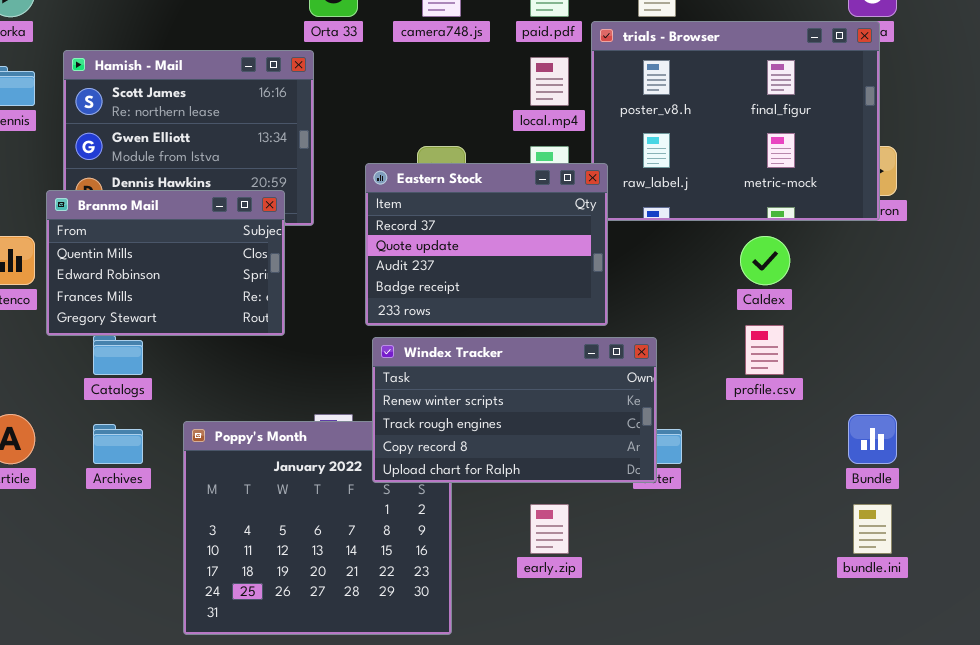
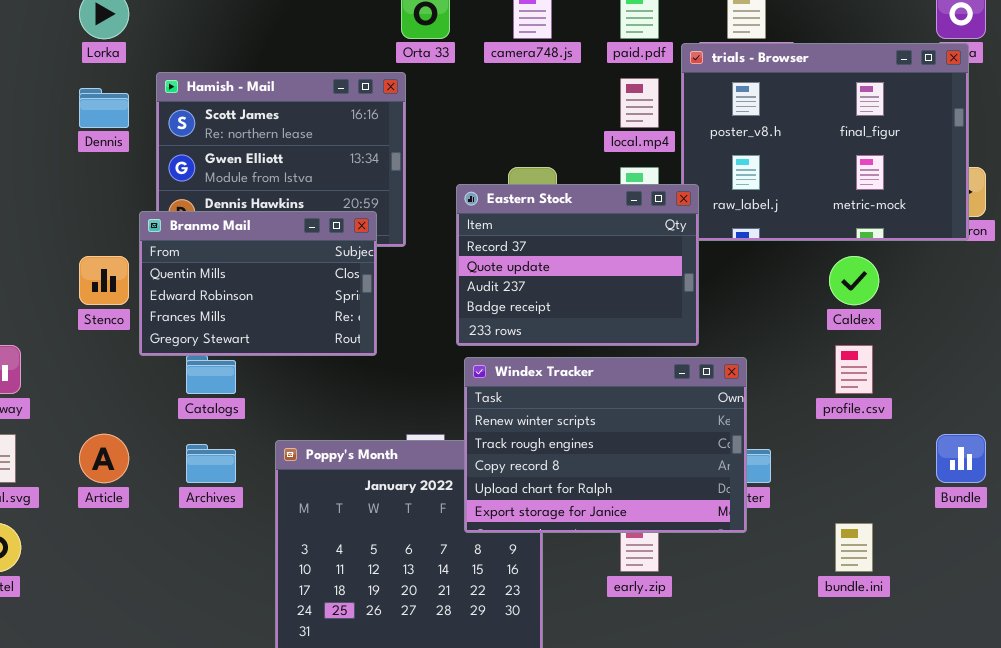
Windex Tracker: [372,337,657,483] -> [464,357,747,533], resized
bundle.ini: [853,504,892,554] -> [835,523,873,572], moved

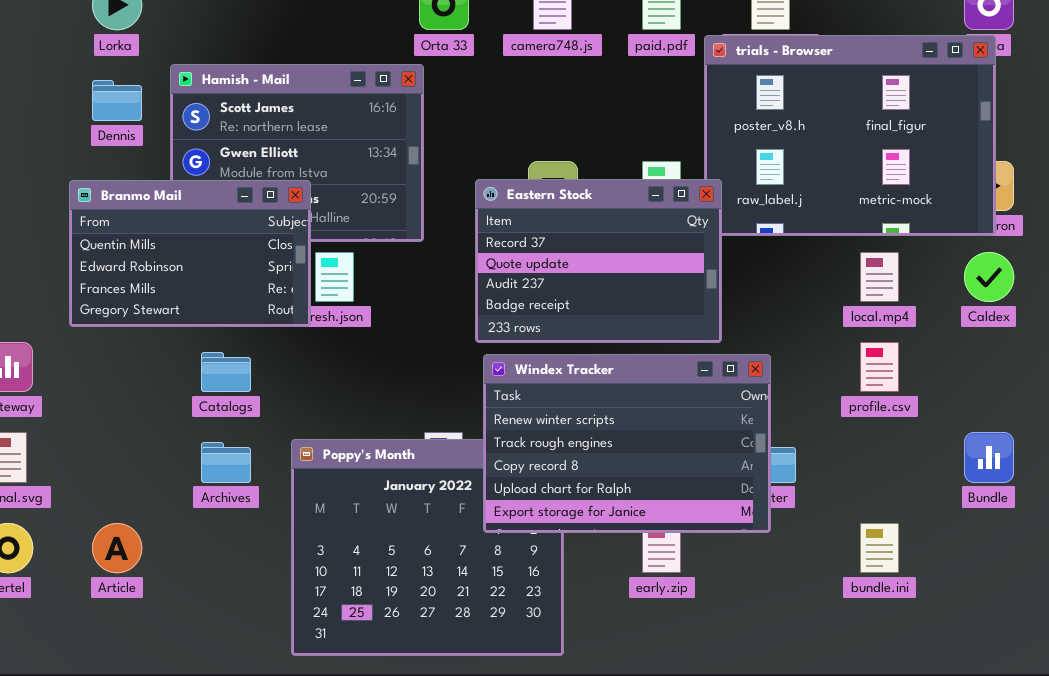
local.mp4: [620,78,659,128] -> [860,252,899,302], moved
Branmo Mail: [139,211,377,356] -> [69,180,311,327], moved
Caldex: [829,256,879,305] -> [964,252,1014,302], moved
Article: [79,434,129,483] -> [92,523,142,573], moved

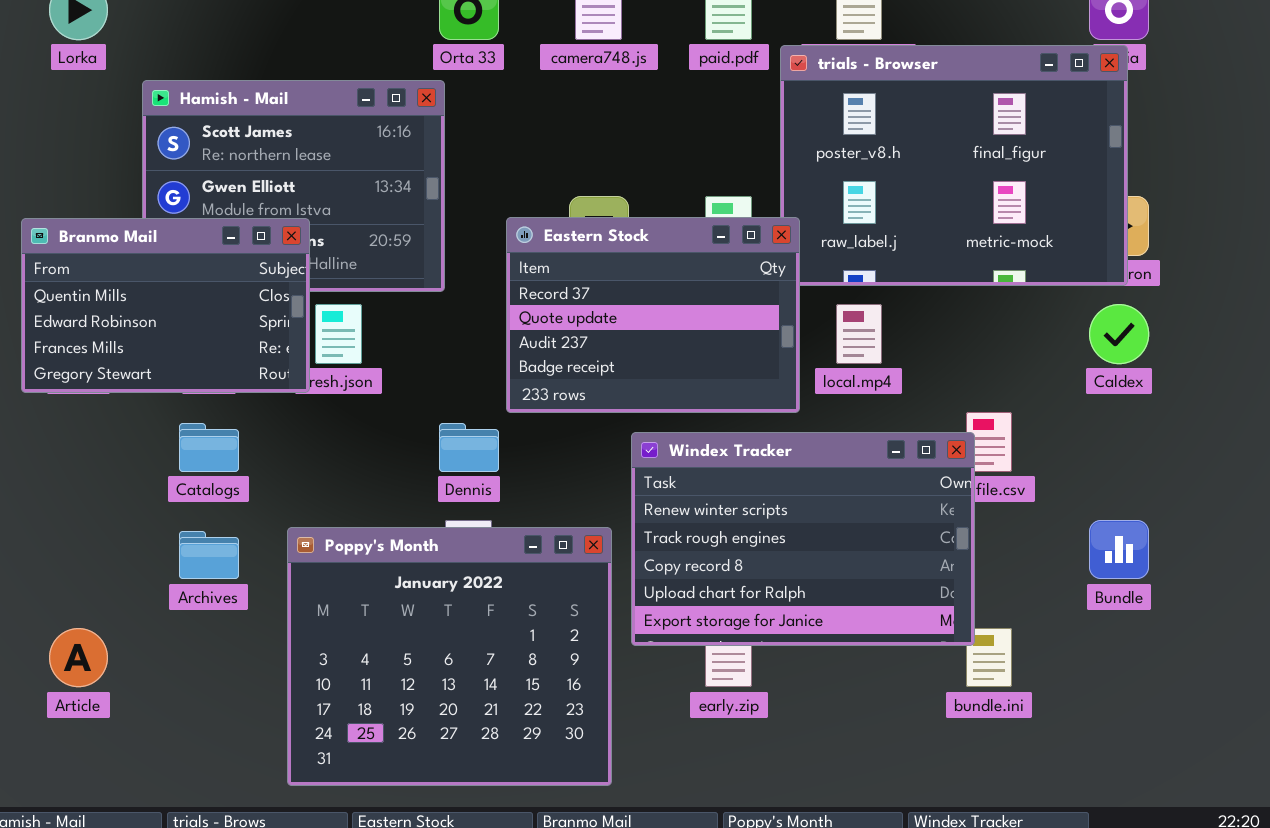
Dennis: [92,80,142,121] -> [439,423,499,472], moved
local.mp4: [860,252,899,302] -> [836,304,882,364], moved
Windex Tracker: [483,354,771,533] -> [631,432,975,646], moved

